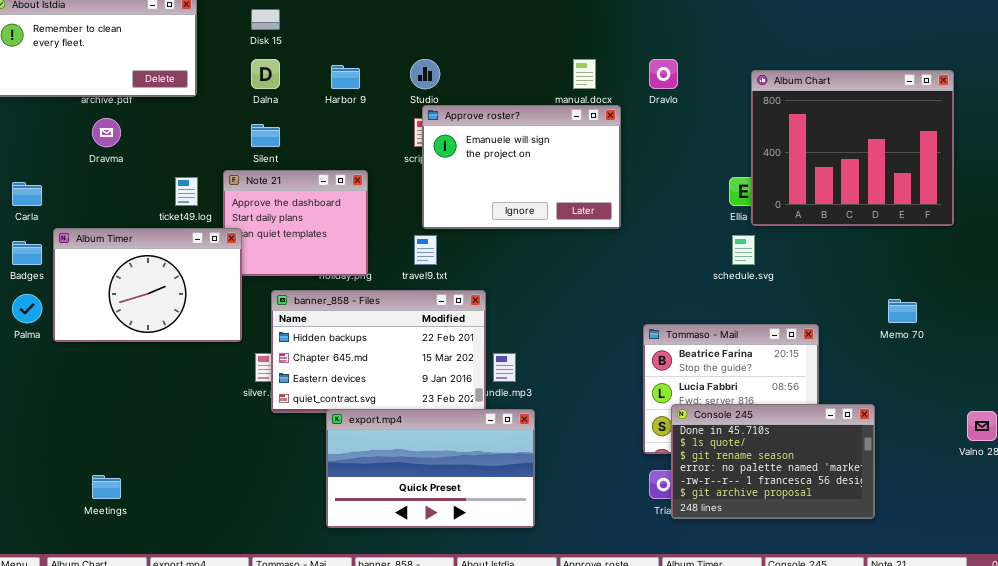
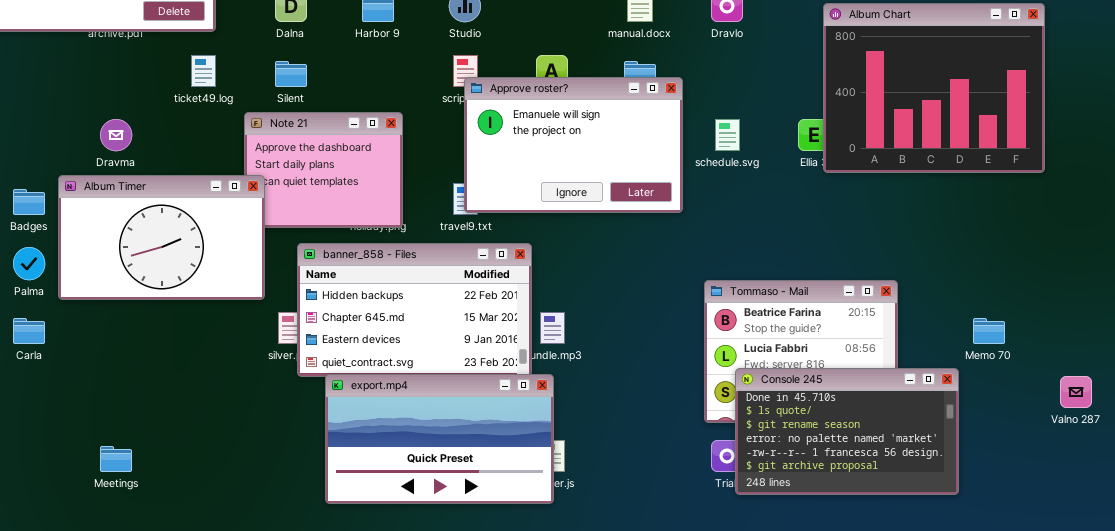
Approve roster?: [422,105,621,229] -> [464,77,683,213], moved
Dravma: [92,118,121,147] -> [100,119,132,151], moved
ticket49.log: [175,177,198,206] -> [191,55,216,87], moved
Carla: [12,182,42,206] -> [13,318,45,344], moved
schedule.svg: [732,235,755,265] -> [715,119,740,151], moved
Memo 70: [888,299,917,323] -> [973,318,1005,344], moved
export.mp4: [326,409,535,528] -> [325,374,554,504], moved

